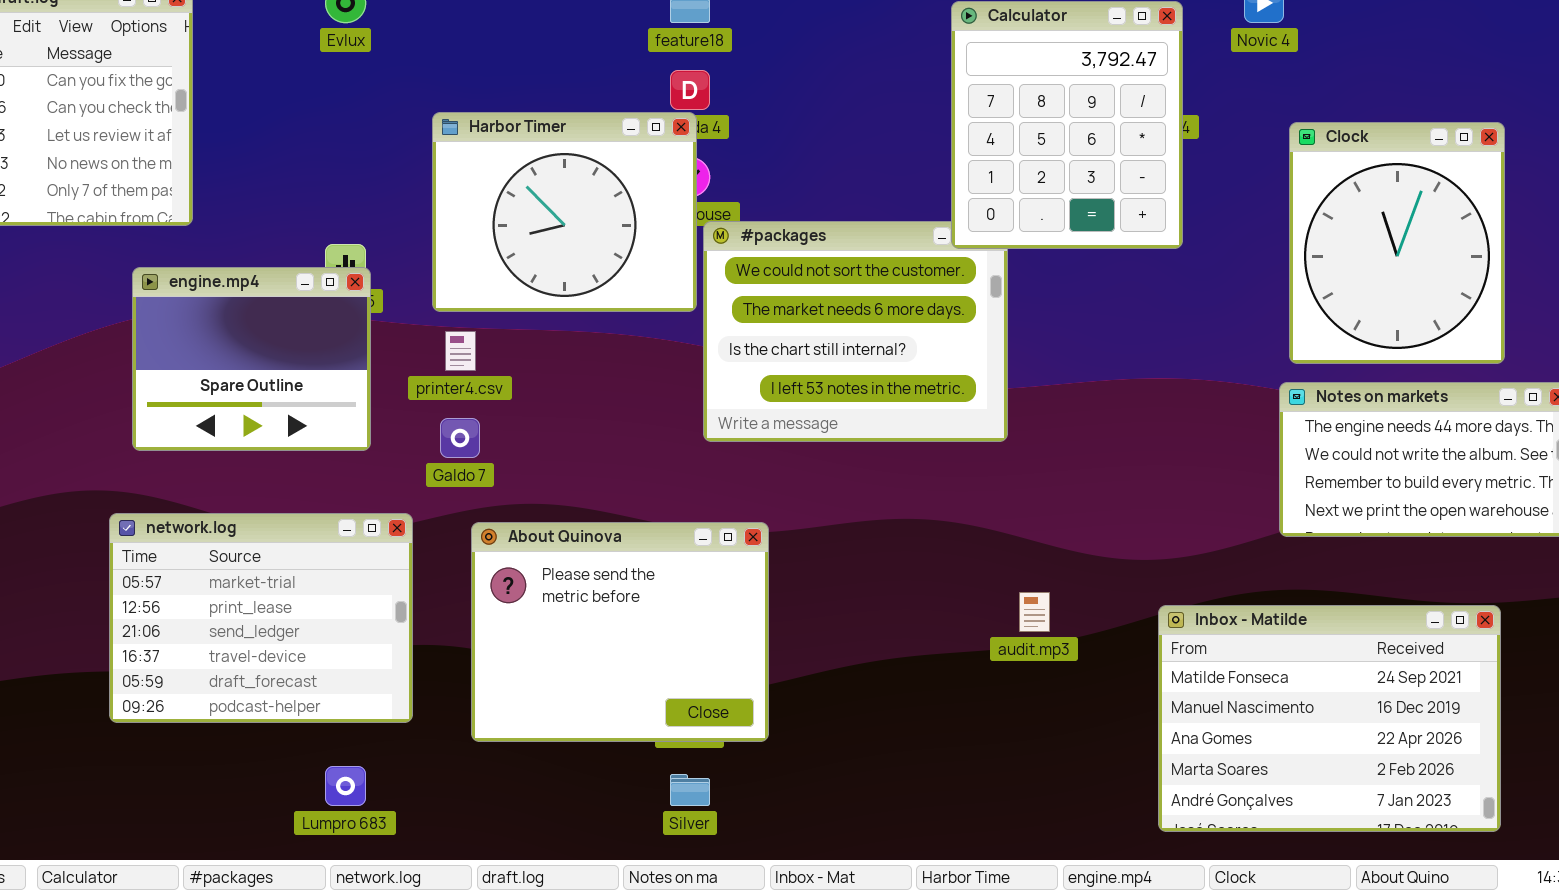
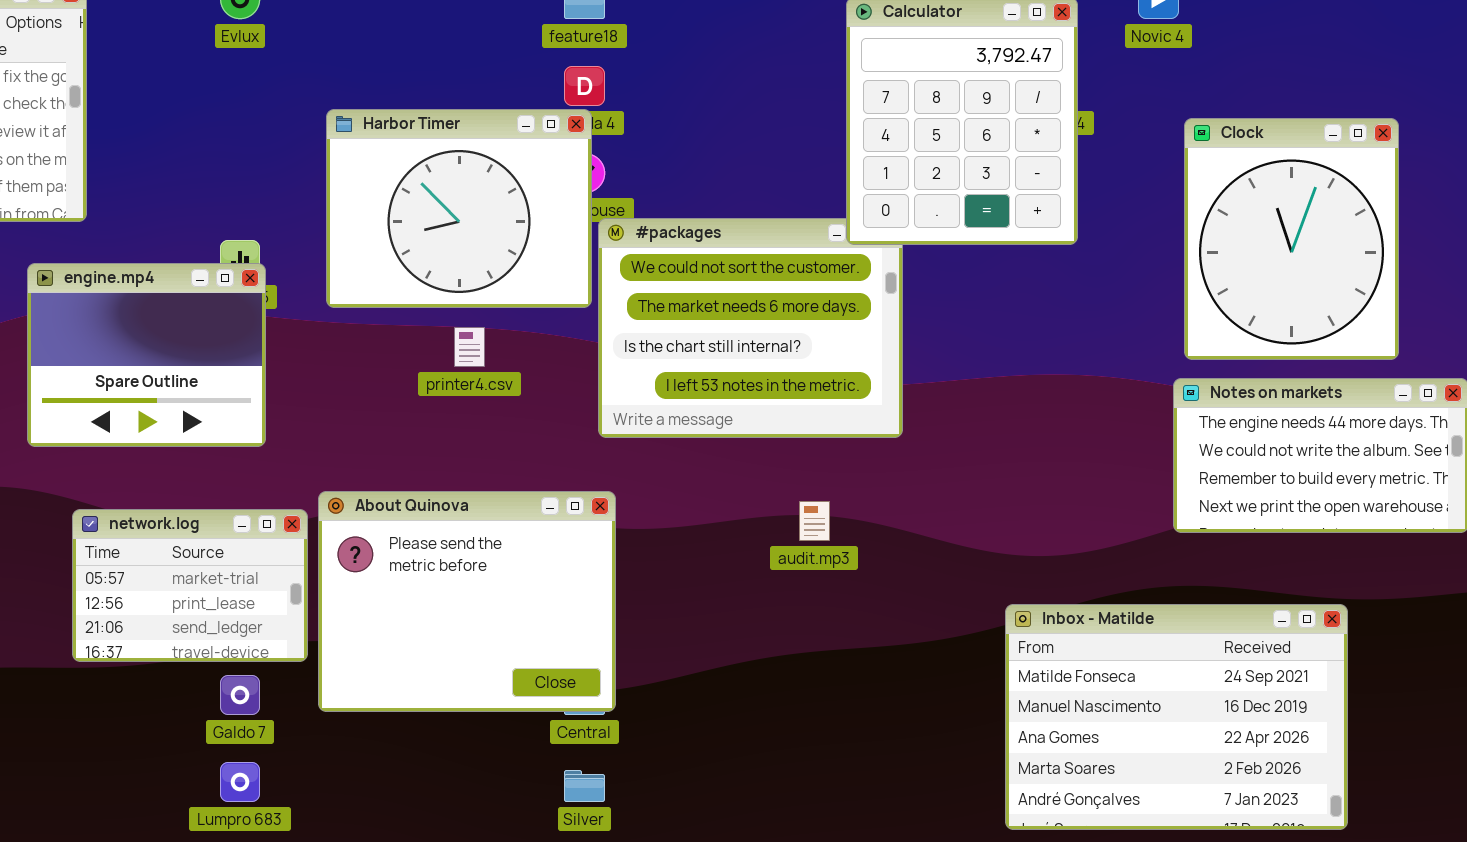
printer4.csv: [445,331,476,371] -> [454,327,485,367], moved
Galdo 7: [440,418,480,458] -> [220,675,260,715], moved
network.log: [109,513,413,723] -> [72,509,308,662], resized
About Quinova: [471,522,769,742] -> [318,491,616,712], moved
audit.mp3: [1019,592,1050,632] -> [799,501,830,541], moved
Inbox - Matilde: [1158,605,1501,832] -> [1005,604,1348,830], moved

